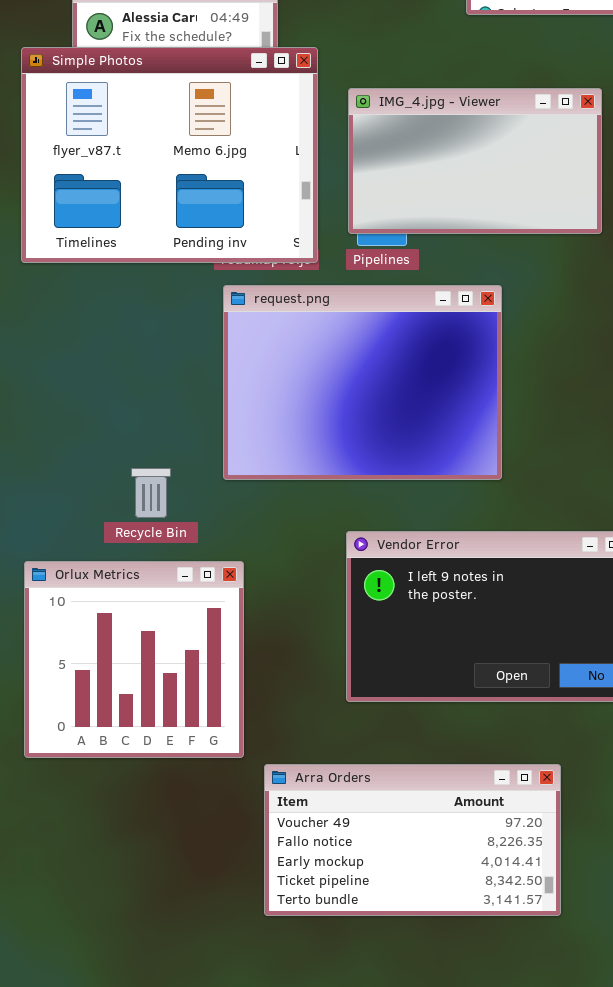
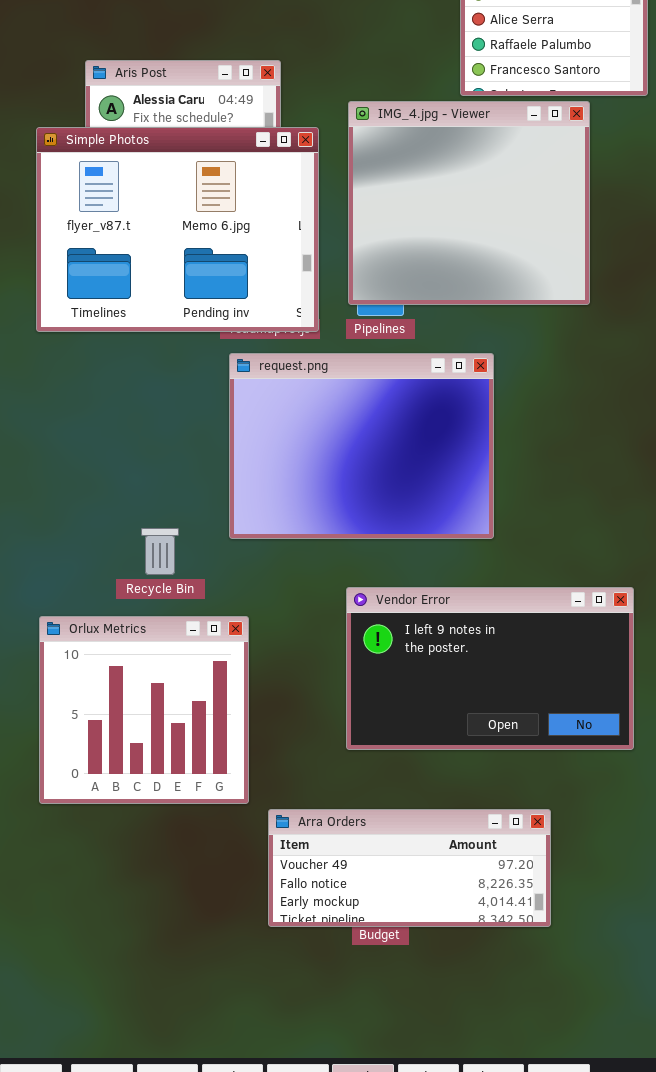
IMG_4.jpg - Viewer: [348,88,602,234] -> [348,101,590,305], resized
Arra Orders: [264,764,561,916] -> [268,809,551,927], resized

